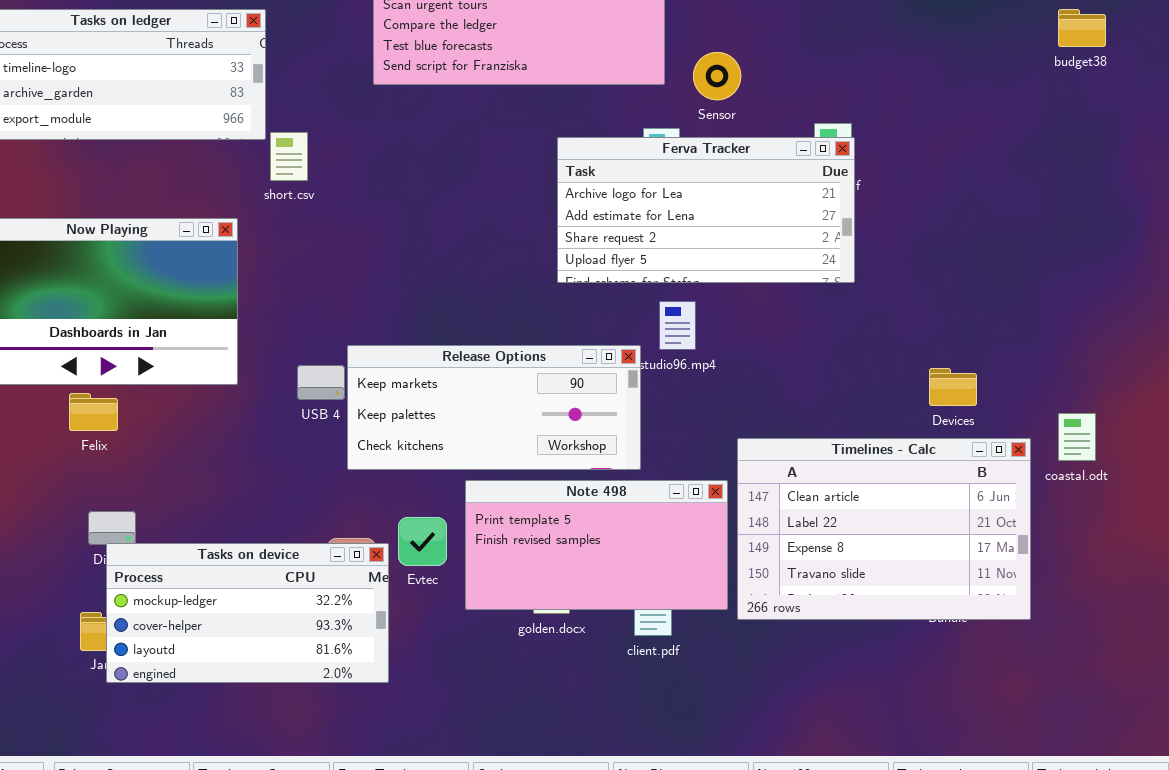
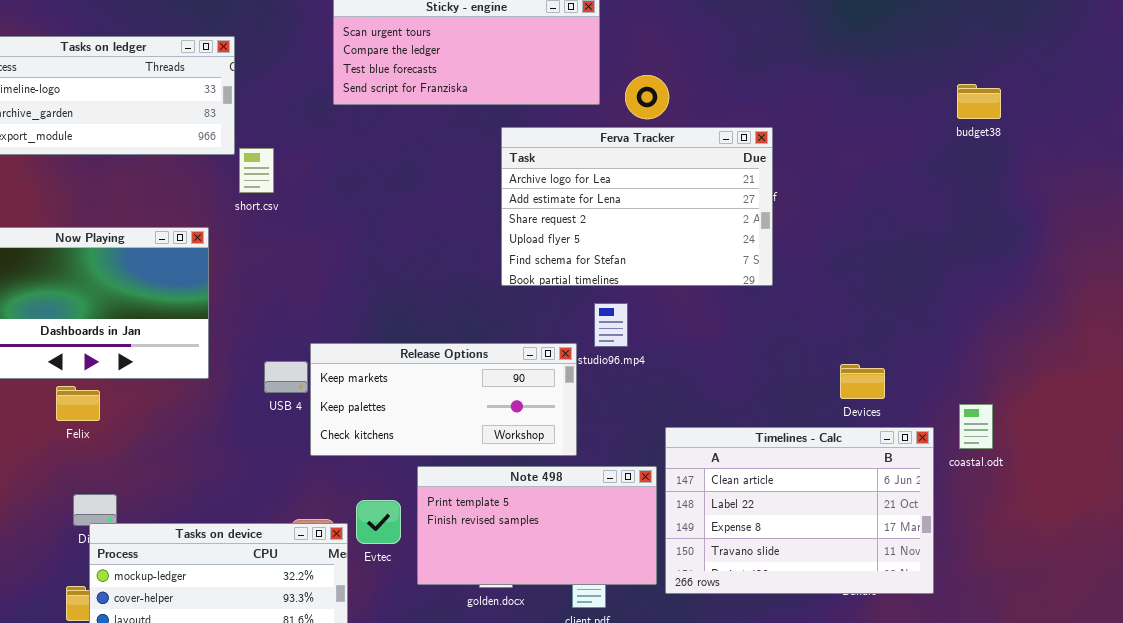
budget38: [1058,9,1106,47] -> [957,84,1001,119], moved
Ferva Tracker: [557,137,855,283] -> [501,127,773,286], resized

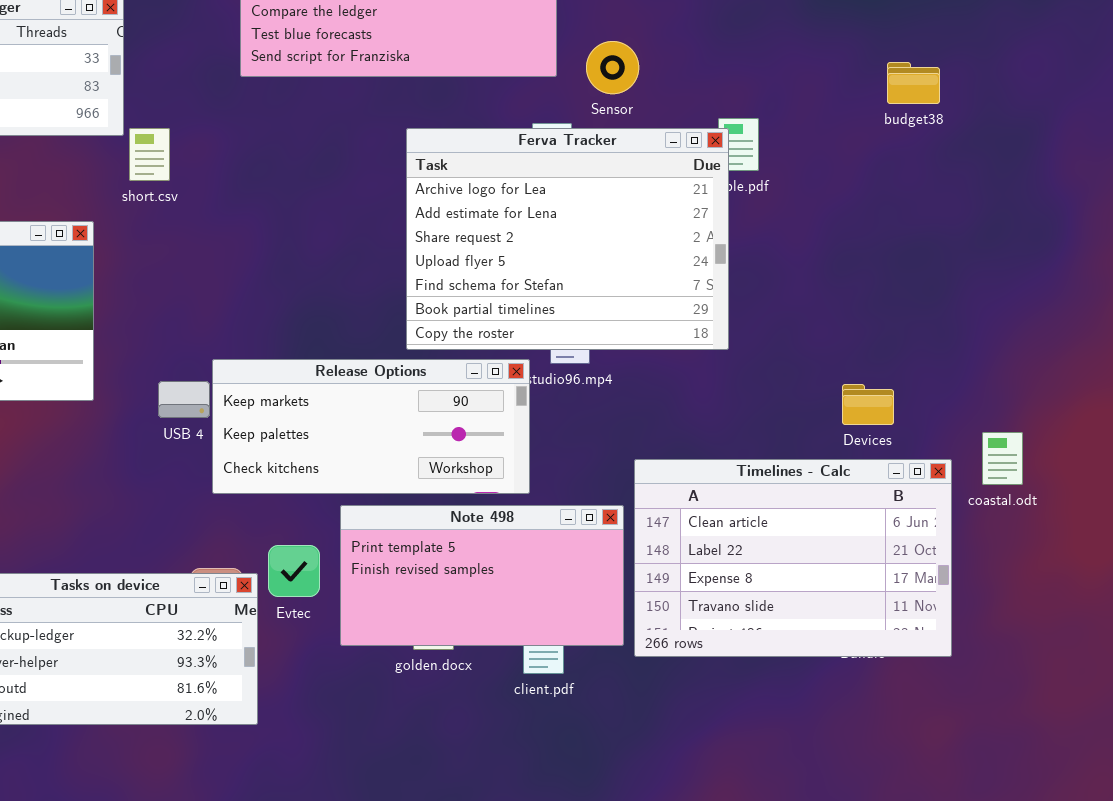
budget38: [957,84,1001,119] -> [887,62,940,104], moved
Ferva Tracker: [501,127,773,286] -> [406,128,729,350], moved, resized

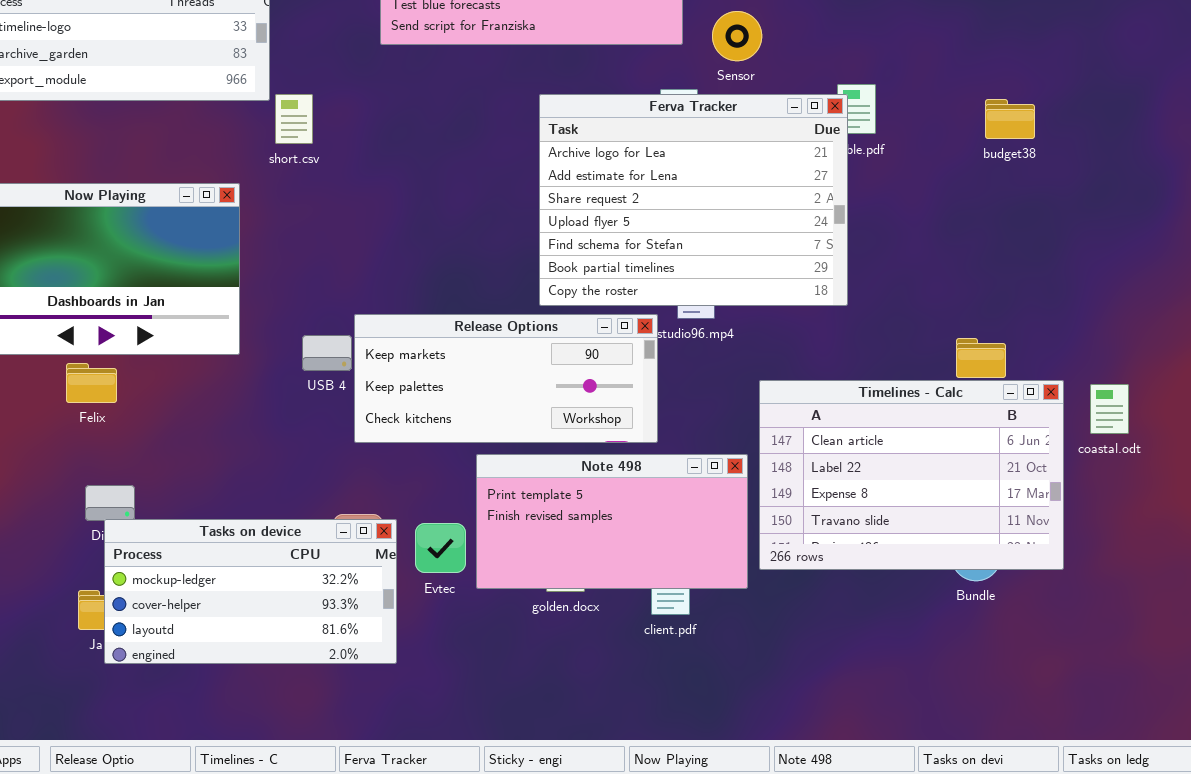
budget38: [887,62,940,104] -> [985,99,1035,139], moved
Timelines - Calc: [634,459,952,657] -> [759,380,1064,570], moved
Evtec: [268,545,320,597] -> [415,523,466,573], moved

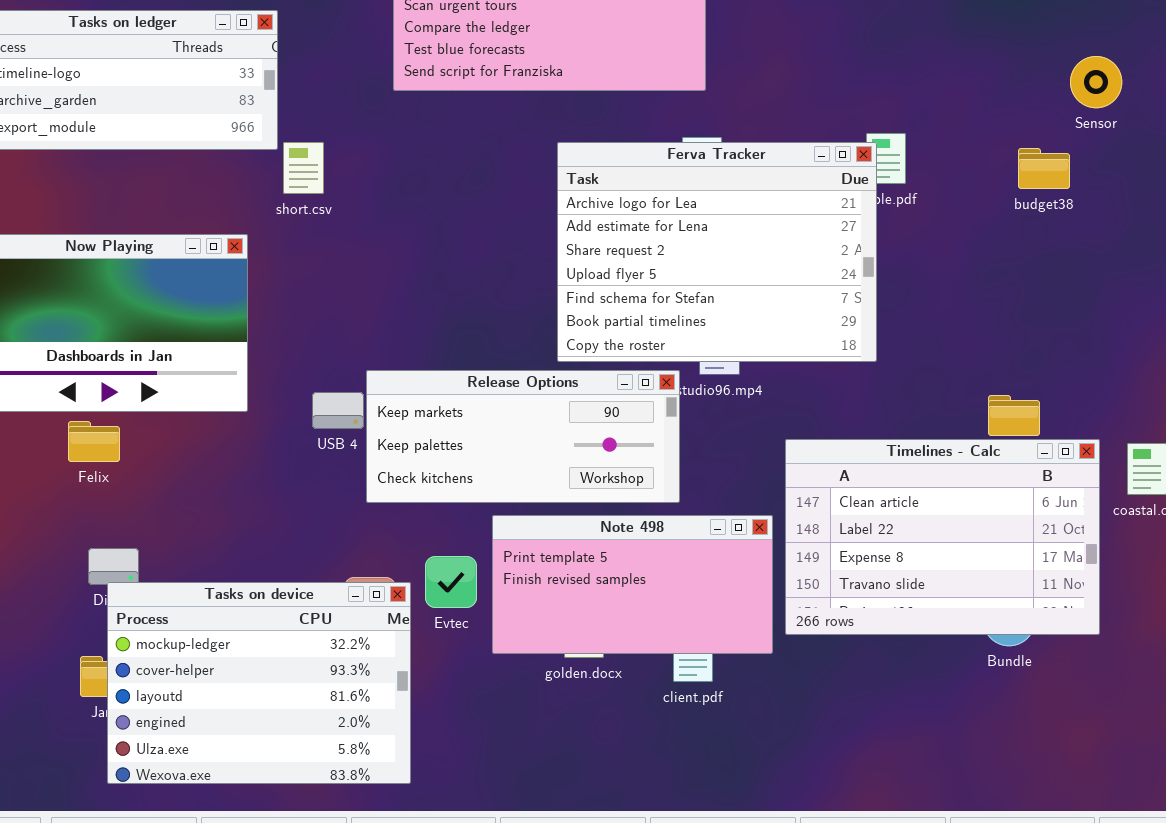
Sensor: [712,11,762,61] -> [1070,56,1122,108], moved
Tasks on device: [104,519,397,664] -> [107,582,411,784], resized
Evtec: [415,523,466,573] -> [425,556,477,608], moved

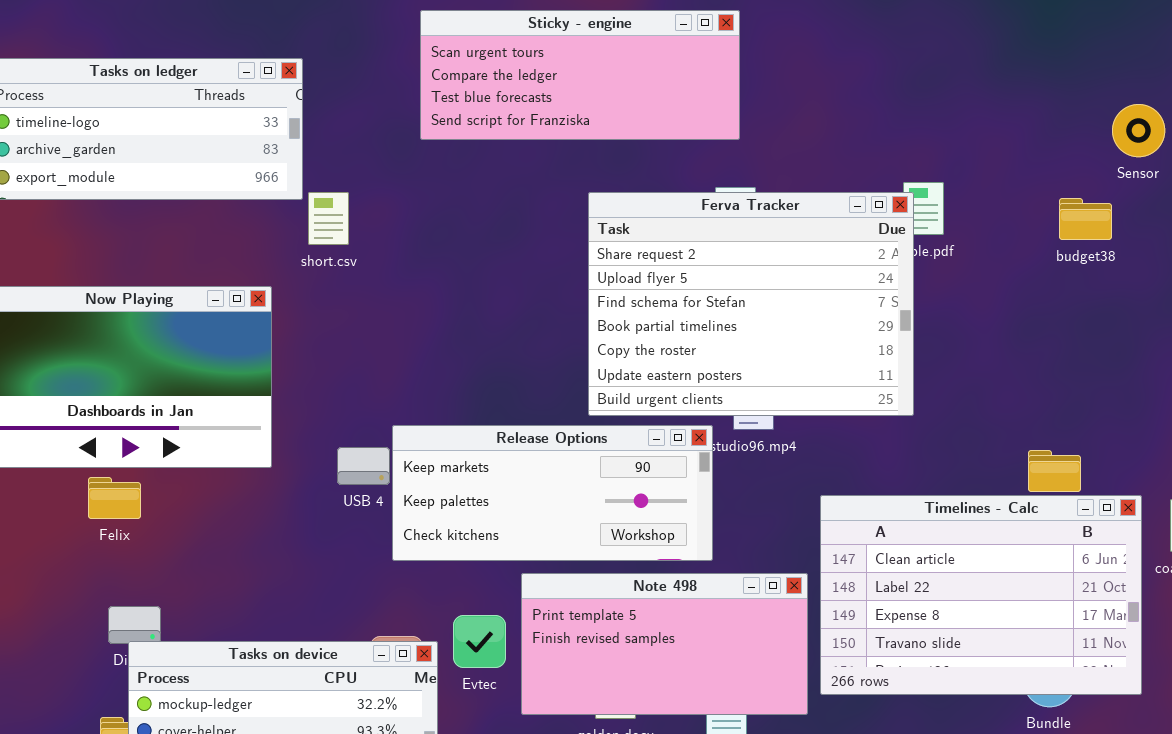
Ferva Tracker: [557,142,877,362] -> [588,192,914,416], scrolled down 2 rows

